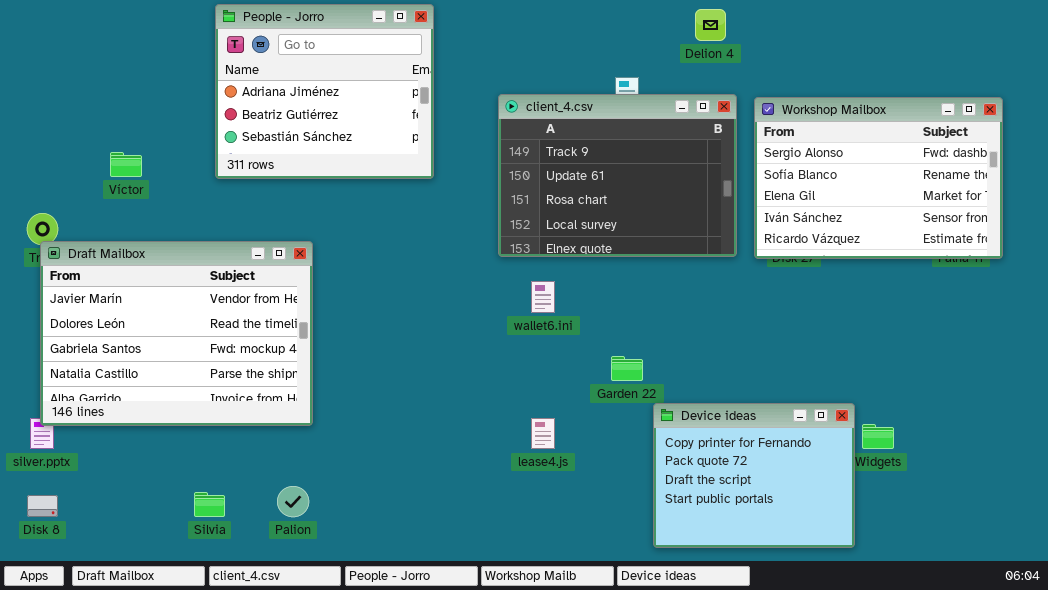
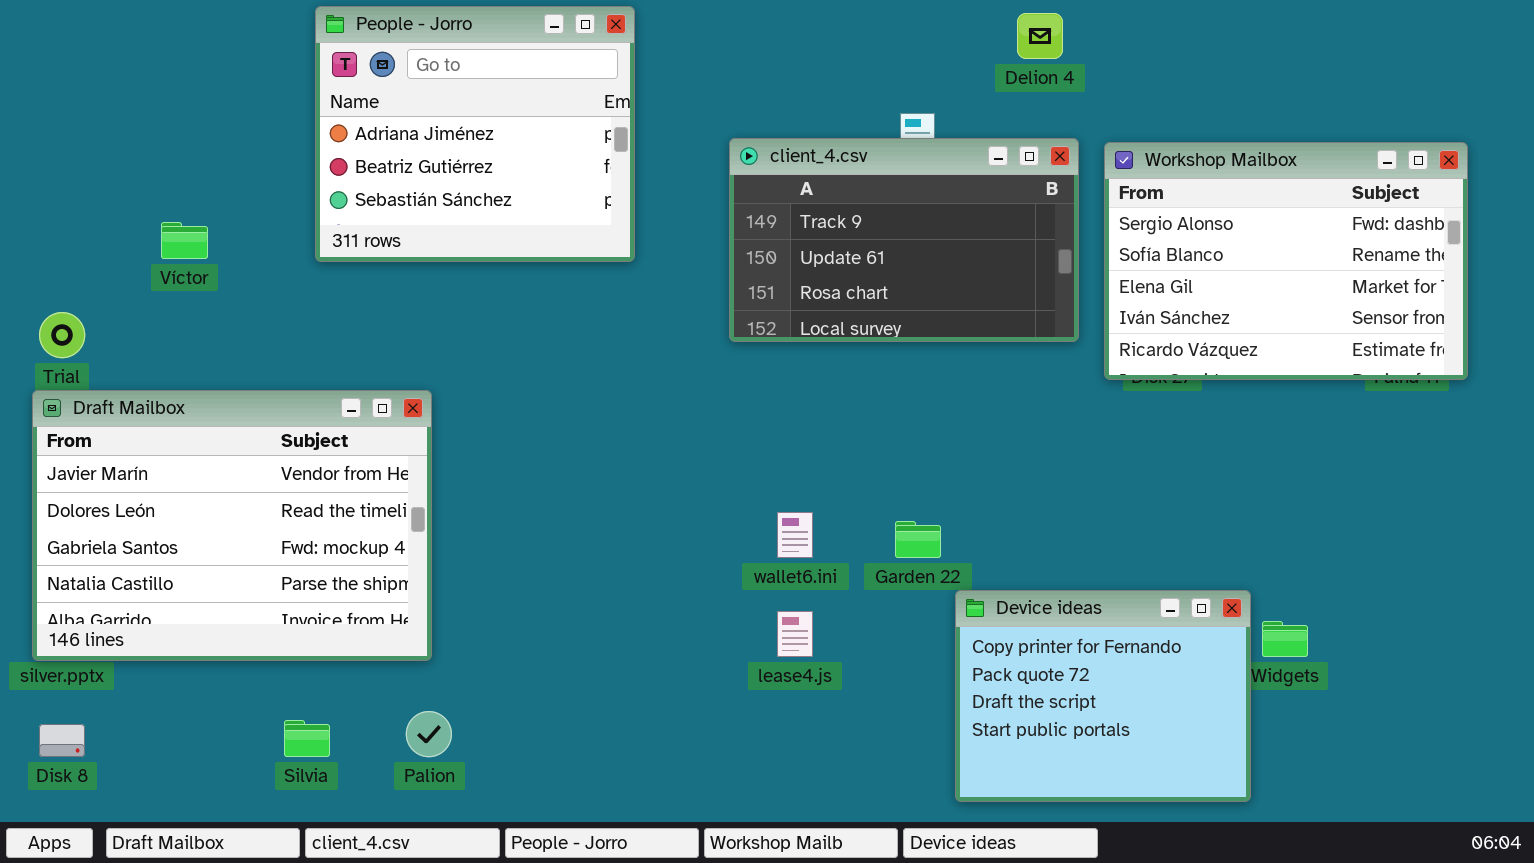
client_4.csv: [498,94,737,257] -> [729,138,1079,342], resized
Draft Mailbox: [40,241,313,426] -> [32,390,432,661], moved
wallet6.ini: [531,281,555,313] -> [777,512,813,558], moved

